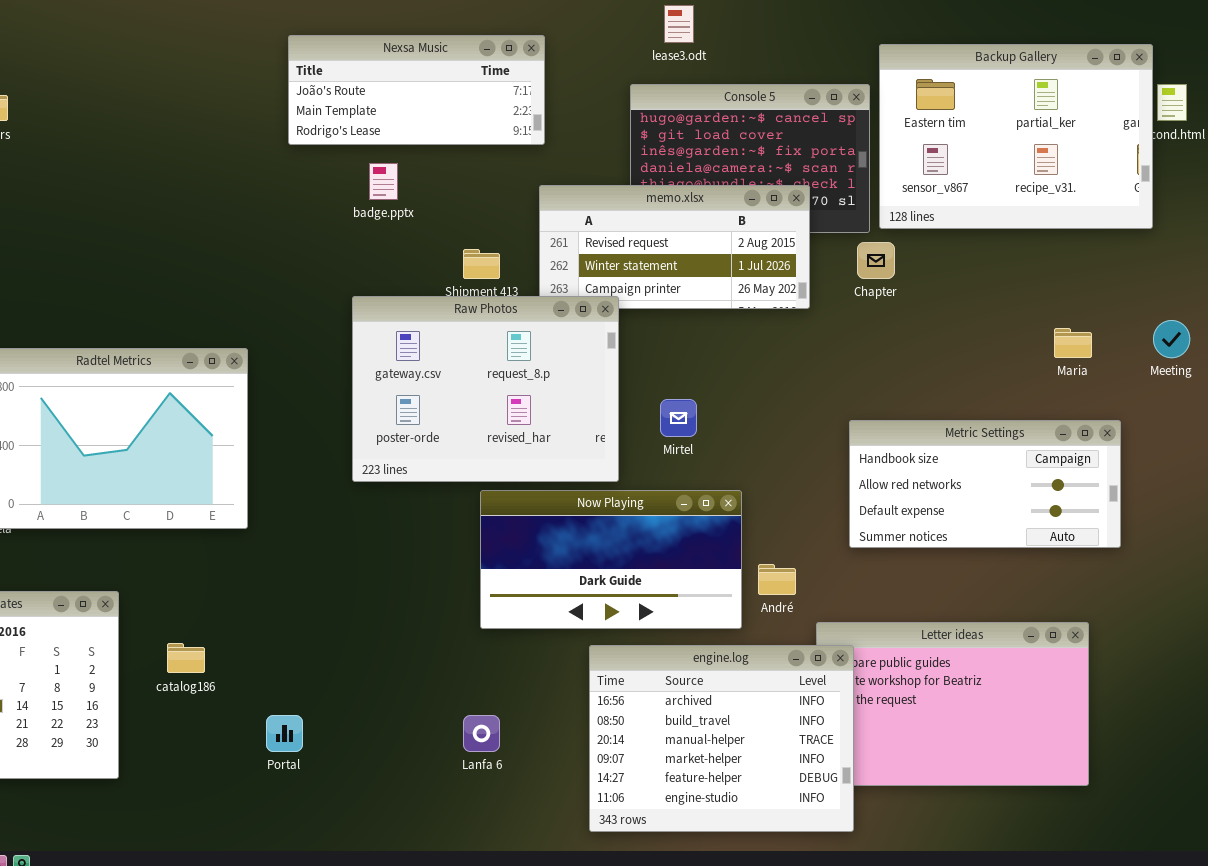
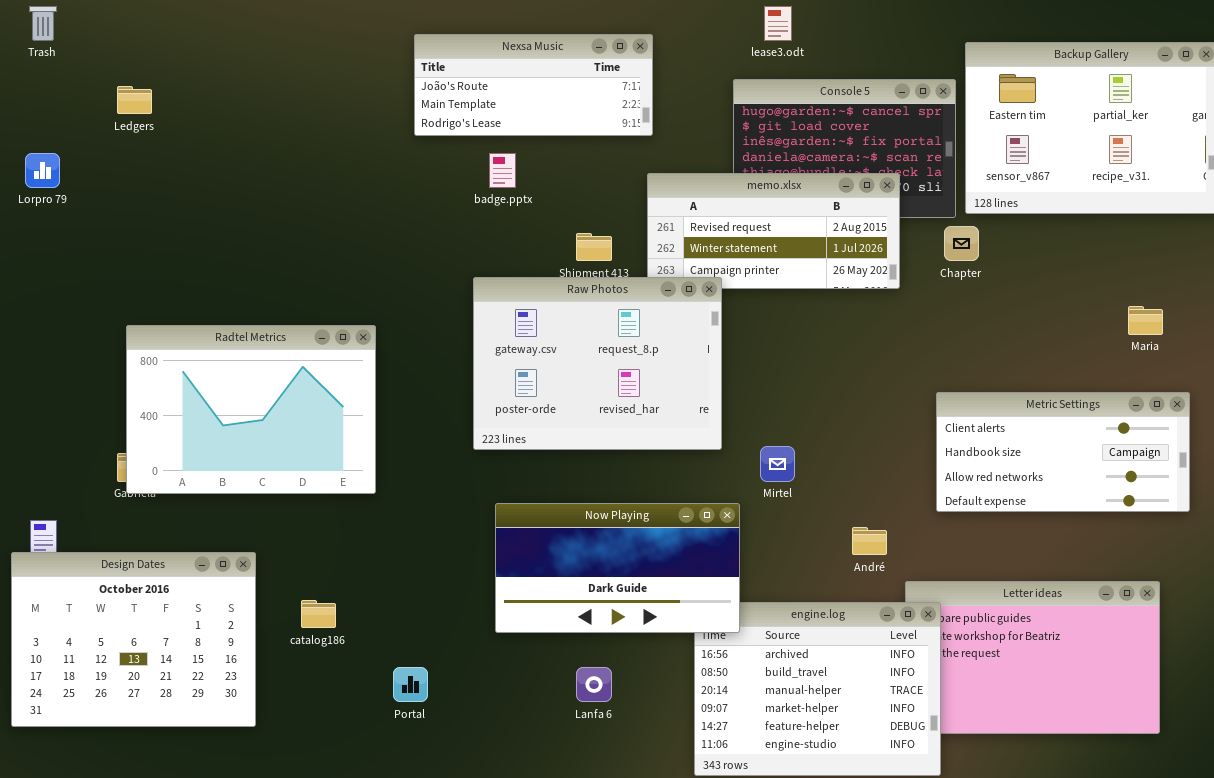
Mirtel: [660,399,697,437] -> [760,446,795,482], moved
Metric Settings: [849,420,1121,548] -> [936,392,1190,512], scrolled up 1 row
Now Playing: [480,490,742,629] -> [495,503,740,633], moved

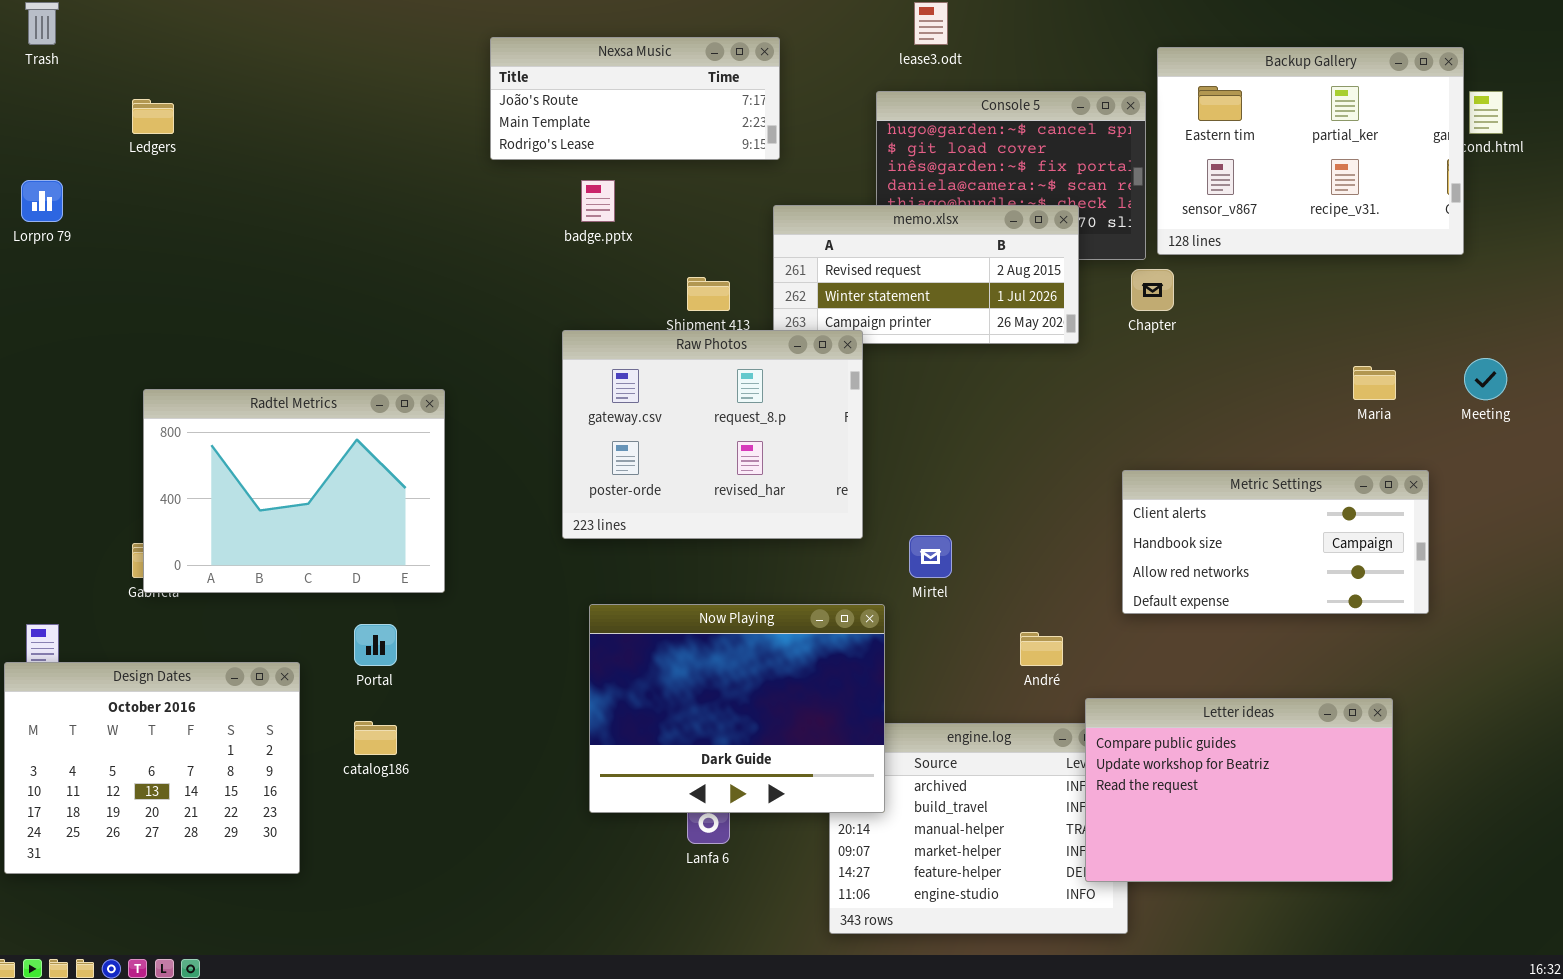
Now Playing: [495,503,740,633] -> [589,604,885,813], resized
Letter ideas: [905,581,1160,734] -> [1085,698,1393,882], raised
Portal: [393,667,428,702] -> [354,624,397,666], moved

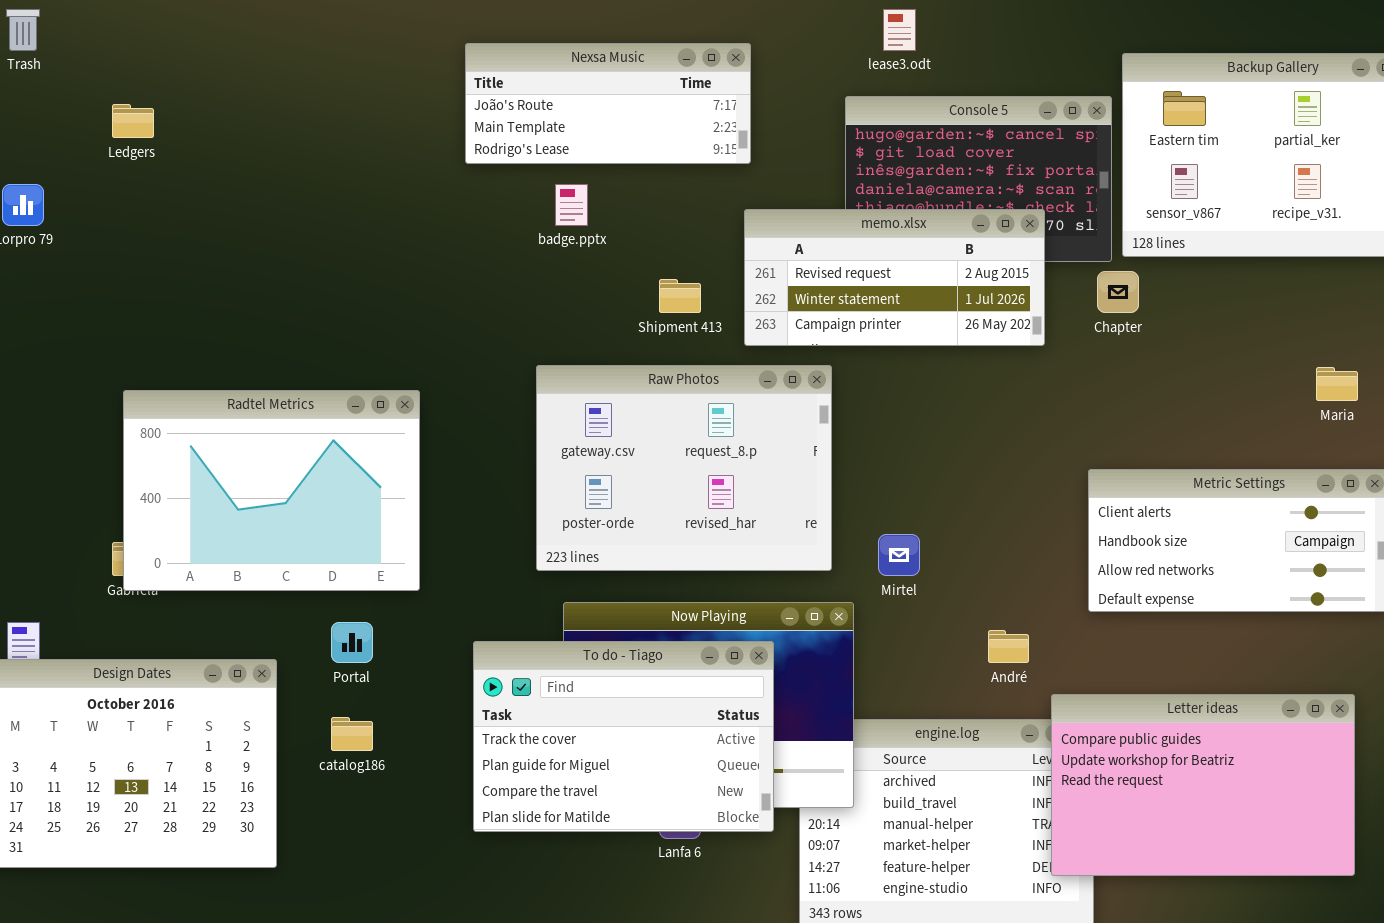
Raw Photos: [562,330,863,539] -> [536,365,832,571], moved
To do - Tiago: none -> [473,641,774,832], opened

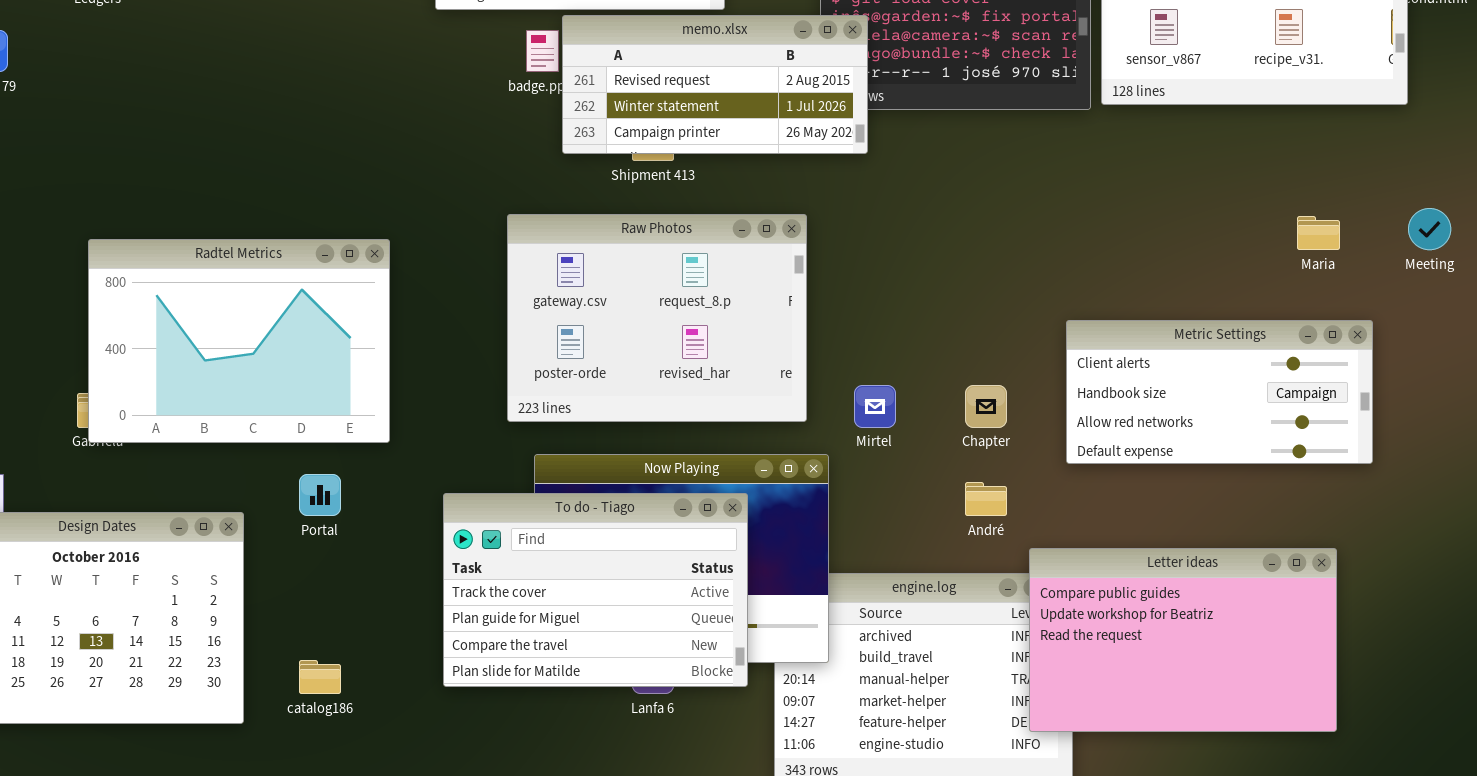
memo.xlsx: [744,209,1045,346] -> [562,15,868,154], moved
Chapter: [1097,271,1139,313] -> [965,385,1007,428], moved
catalog186: [331,717,373,751] -> [299,660,341,694], moved

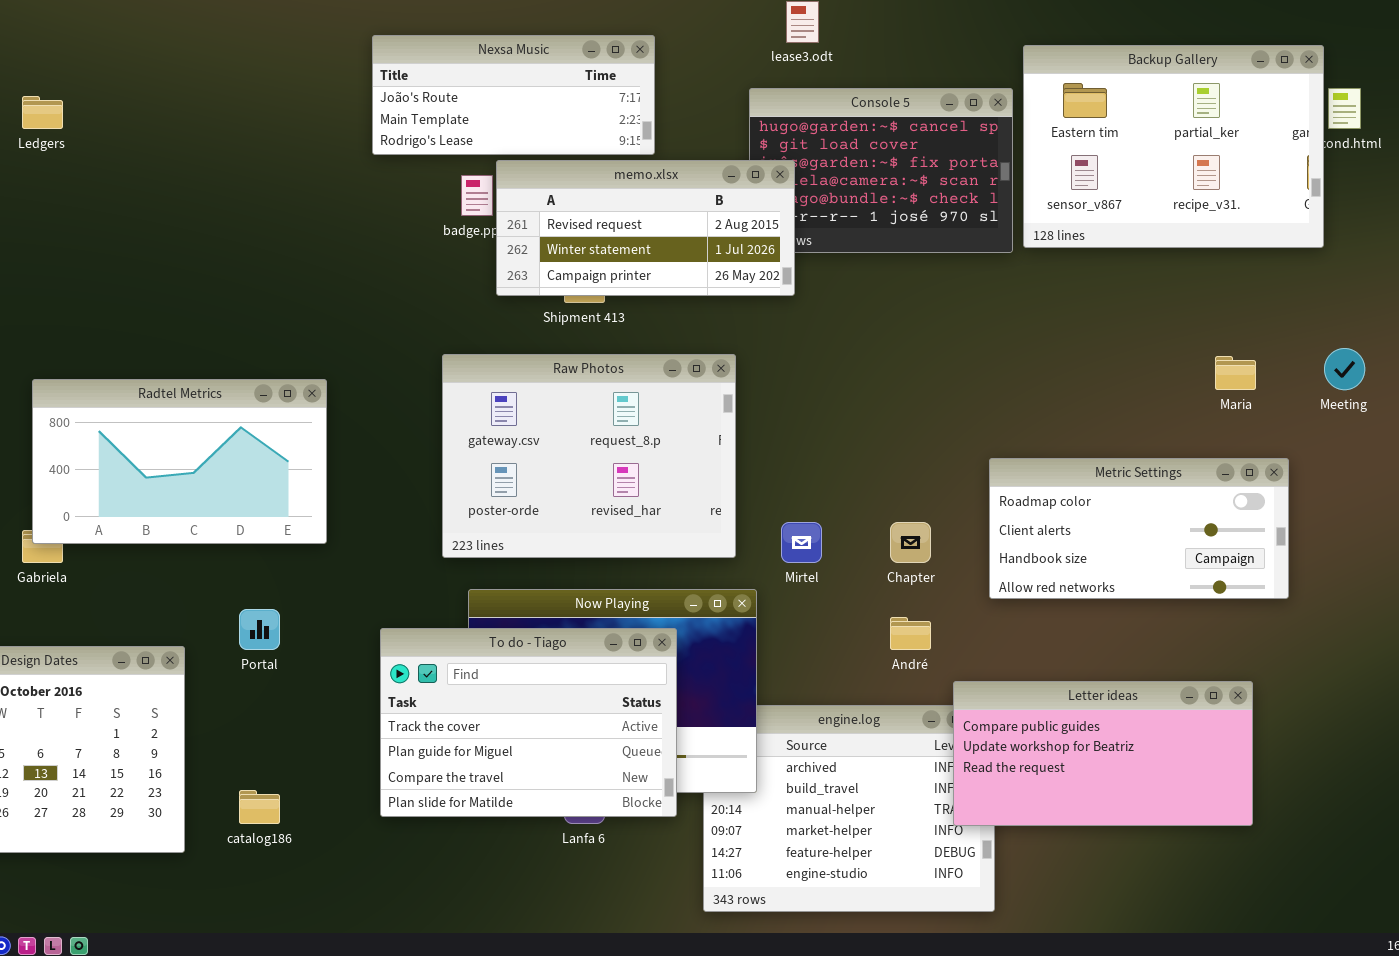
Radtel Metrics: [88,239,390,443] -> [32,379,327,544], resized
Metric Settings: [1066,320,1373,464] -> [989,458,1289,599], scrolled up 1 row
Letter ideas: [1029,548,1337,732] -> [953,681,1253,826], resized

